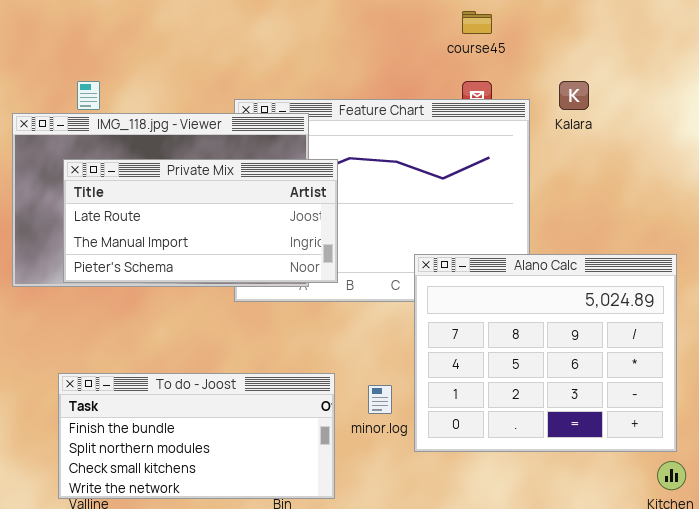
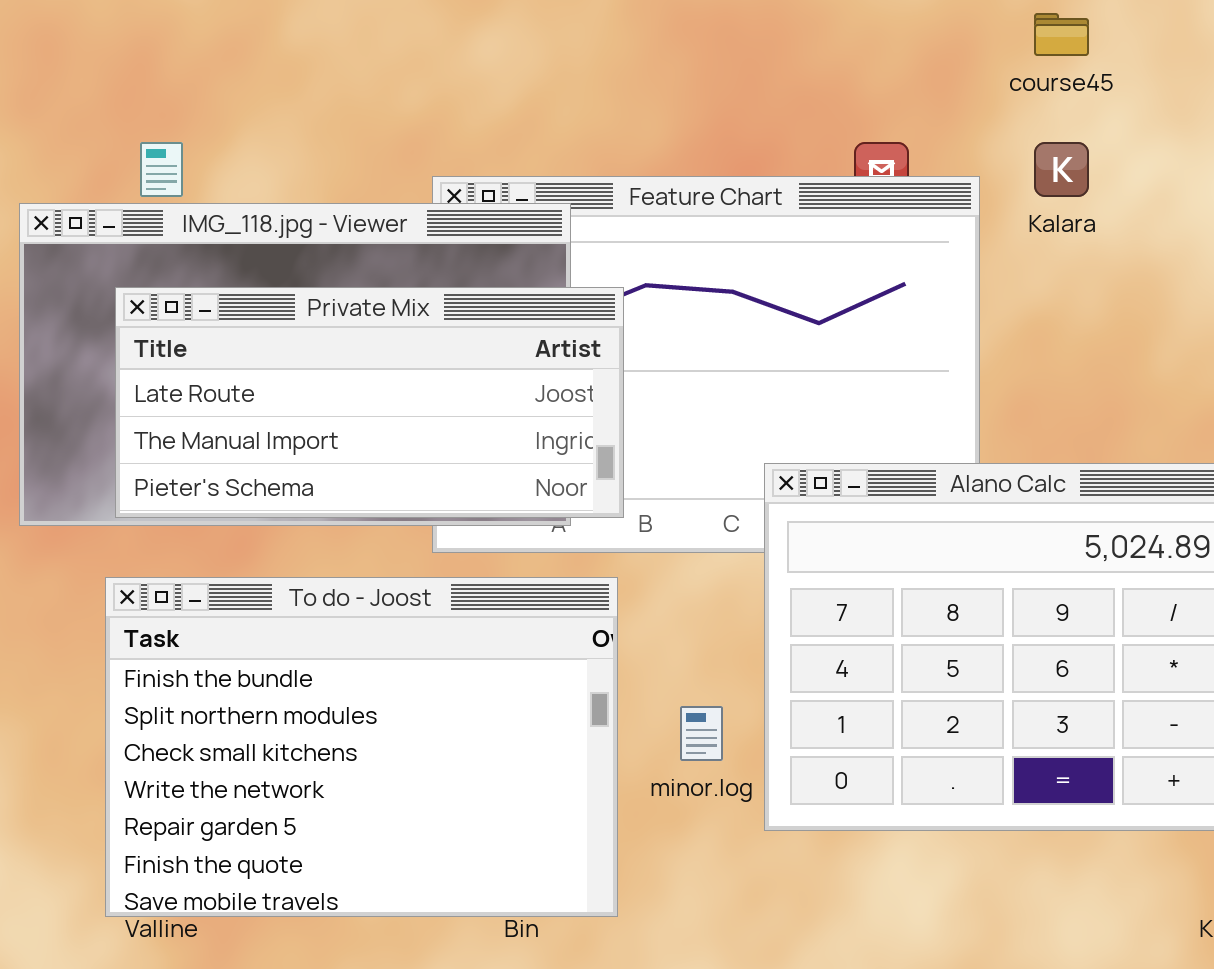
course45: [462,11,492,34] -> [1034,13,1089,56], moved
To do - Joost: [58,373,335,499] -> [105,577,618,917], resized

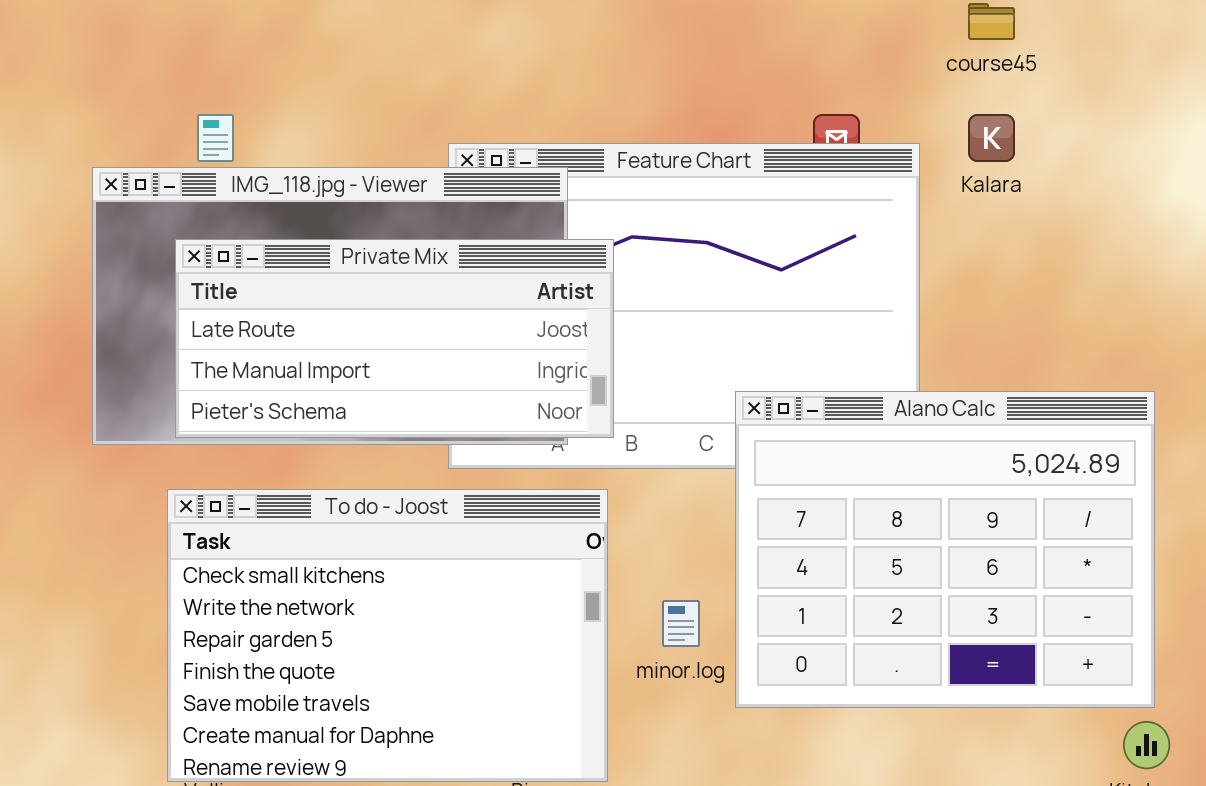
To do - Joost: [105,577,618,917] -> [167,489,608,782], scrolled down 2 rows

